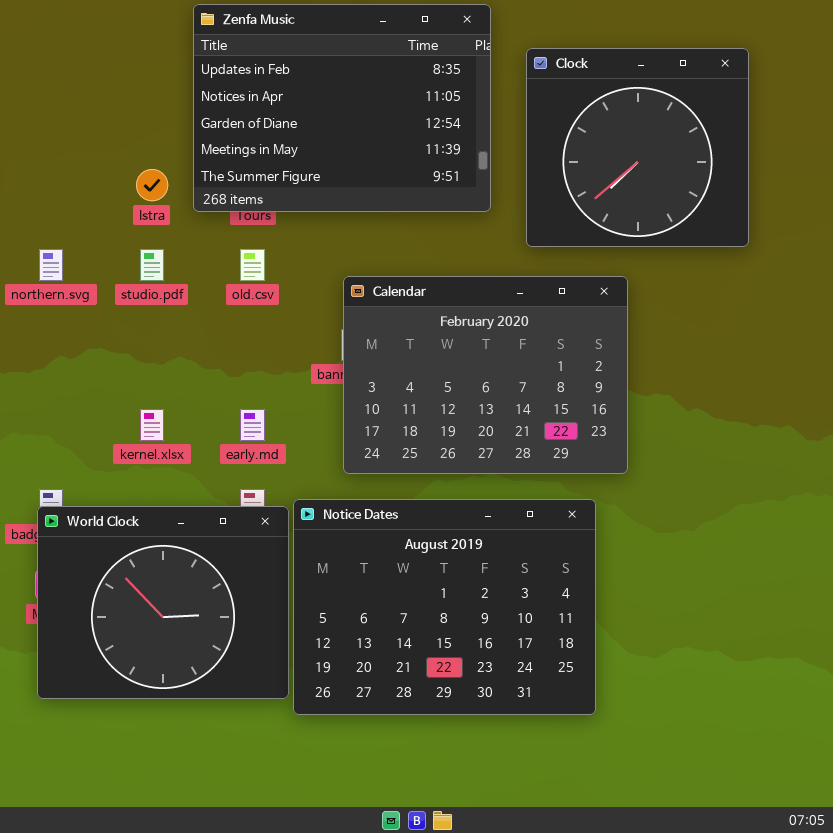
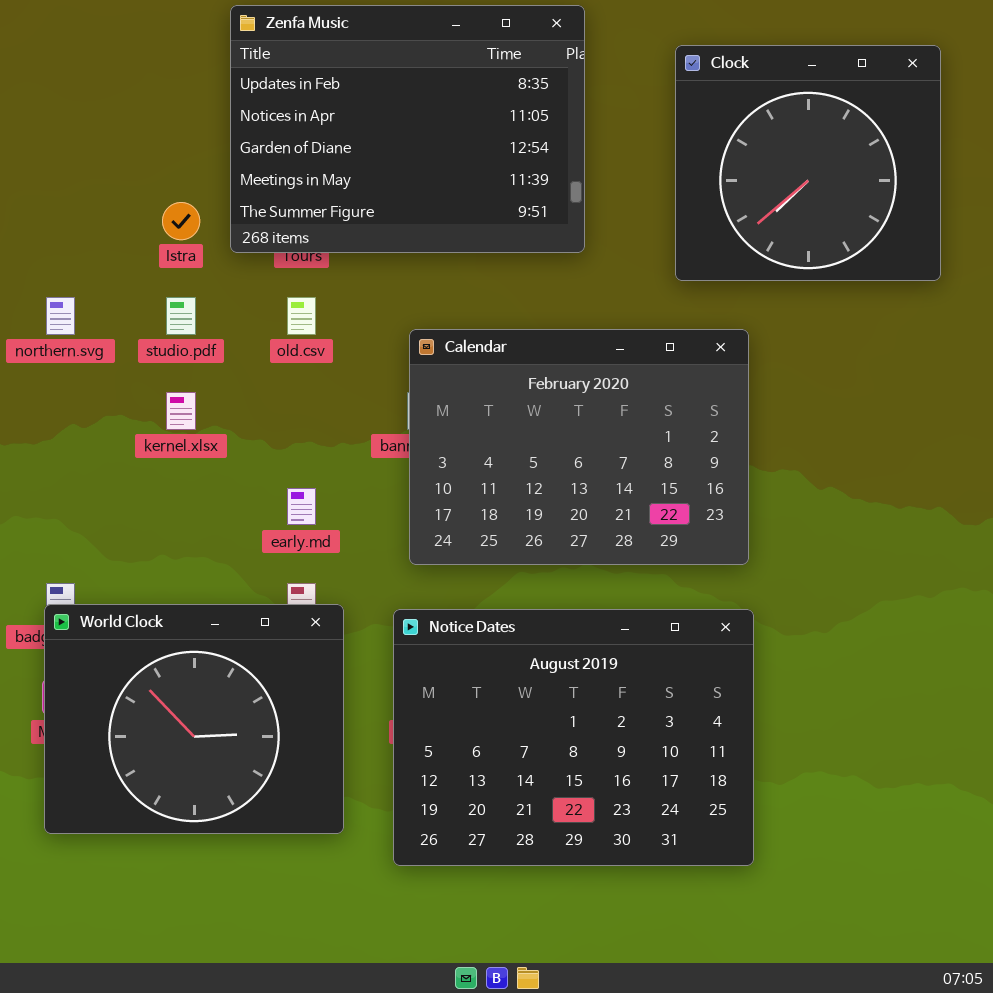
Clock: [526,48,749,247] -> [675,45,941,281], moved
kernel.xlsx: [140,409,164,441] -> [166,392,196,430], moved
Notice Dates: [293,499,596,715] -> [393,609,754,866], moved

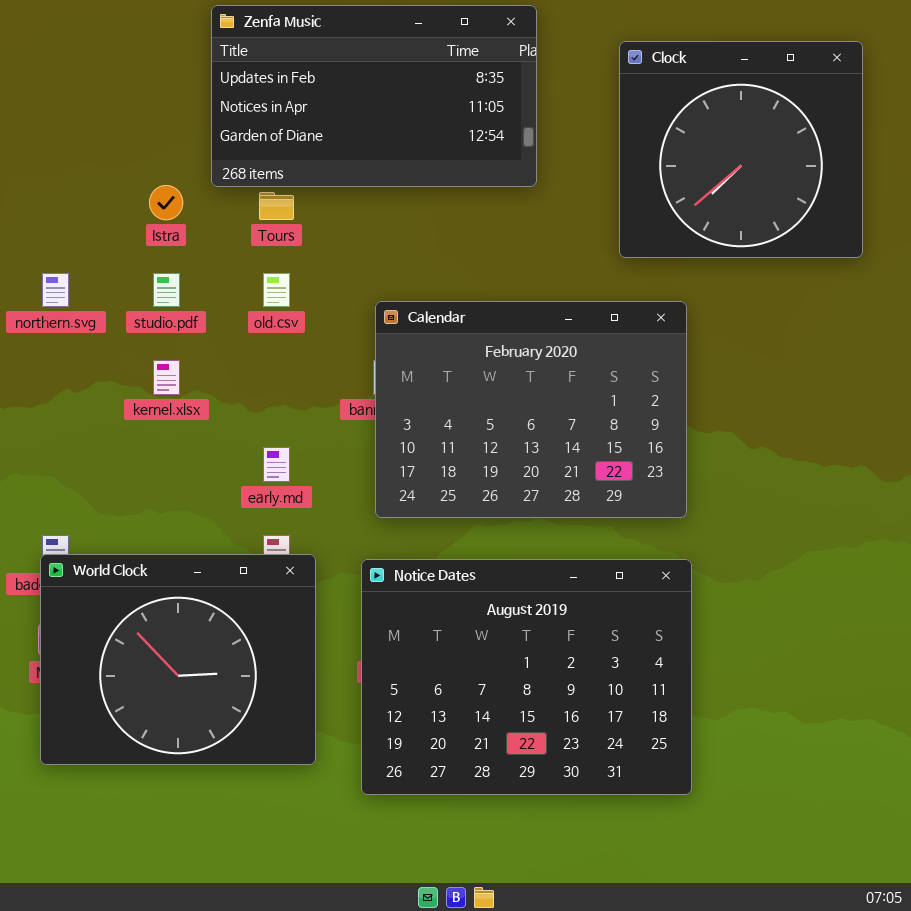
Zenfa Music: [230,5,585,253] -> [211,5,537,187], resized

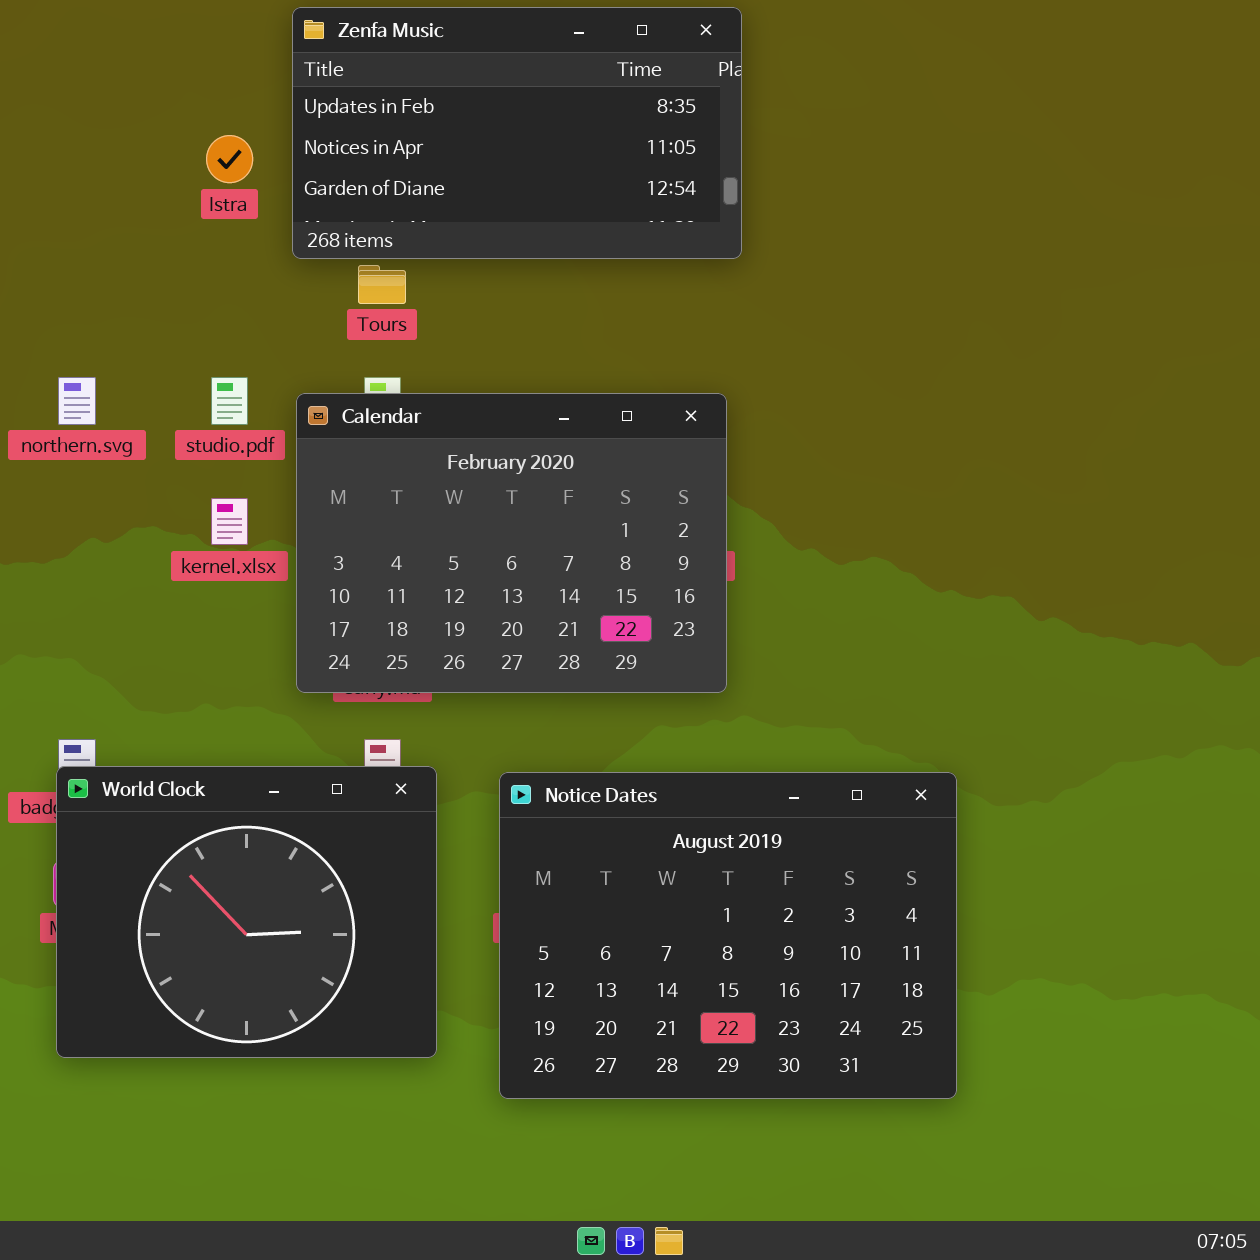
Clock: [619,41,863,258] -> none, closed
Istra: [149,185,183,220] -> [206,135,253,183], moved
Calendar: [375,301,687,518] -> [296,393,727,693], moved

